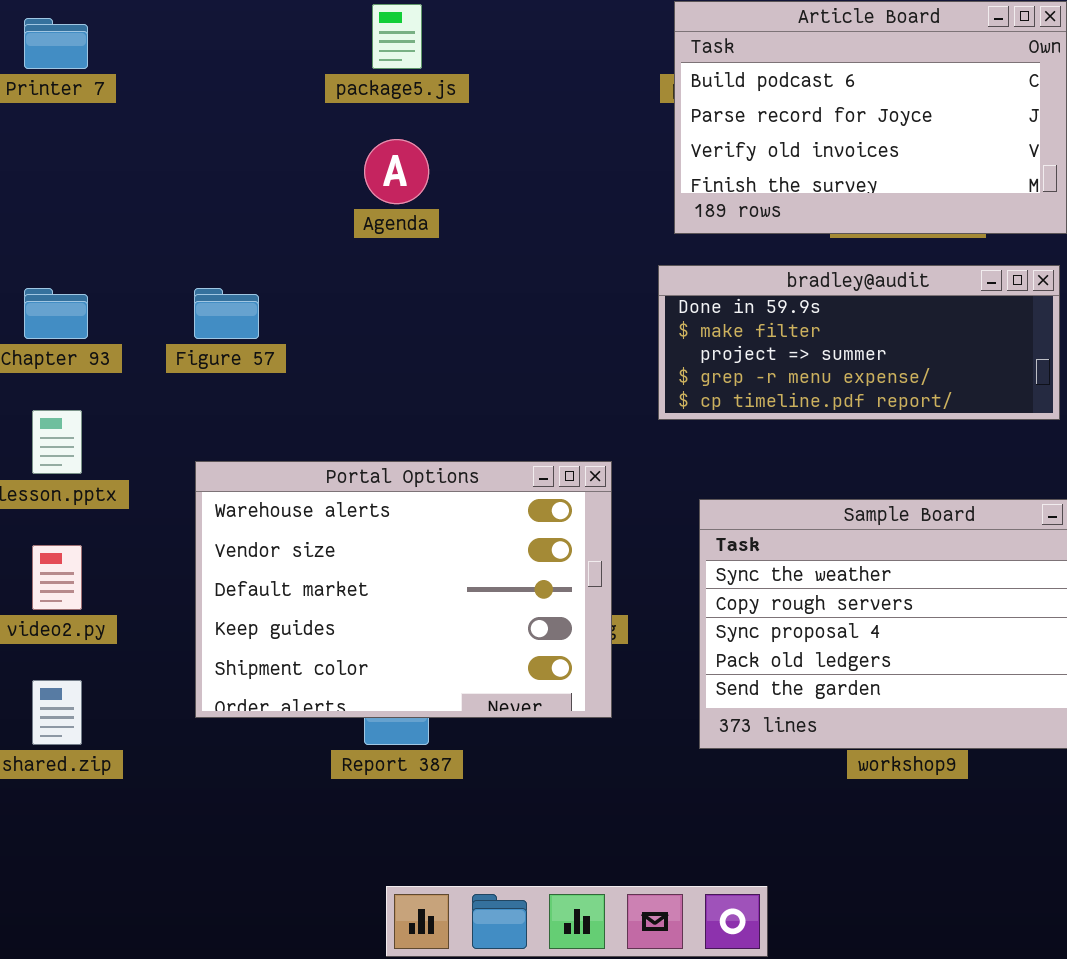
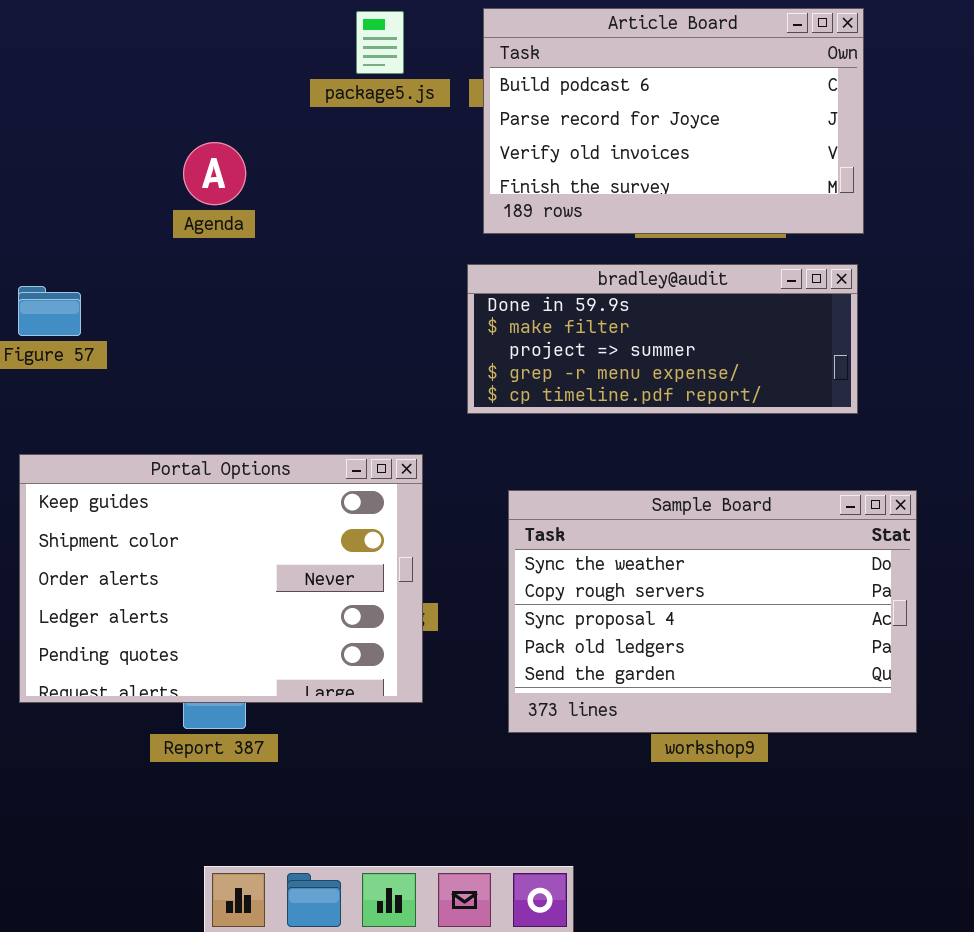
package5.js: [372,4,422,69] -> [356,11,404,74], moved
Portal Options: [195,461,612,718] -> [19,454,423,703], scrolled down 3 rows

